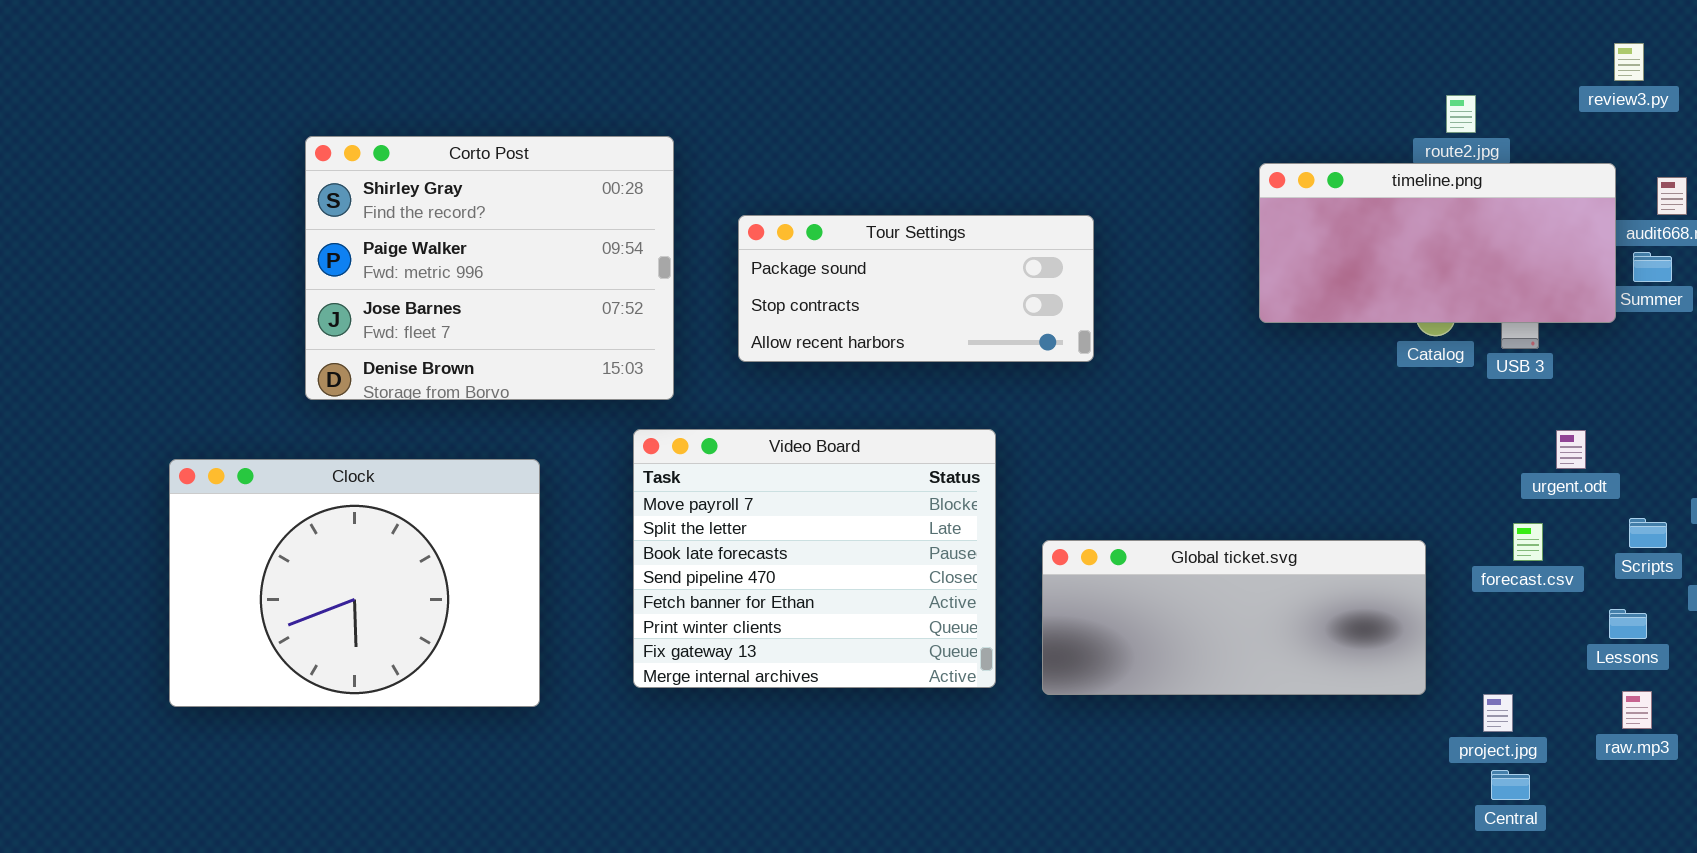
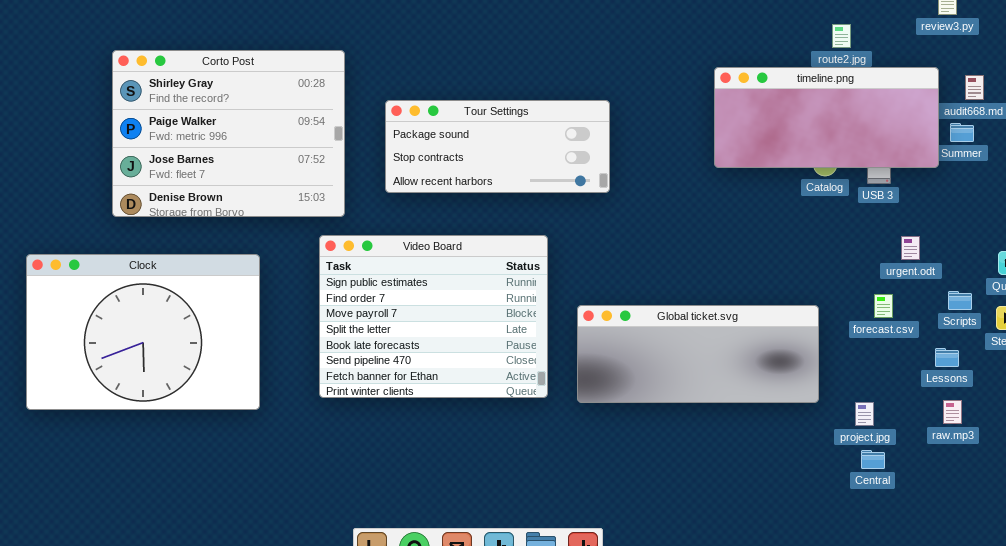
Video Board: [633,429,996,688] -> [319,235,548,398], scrolled up 2 rows

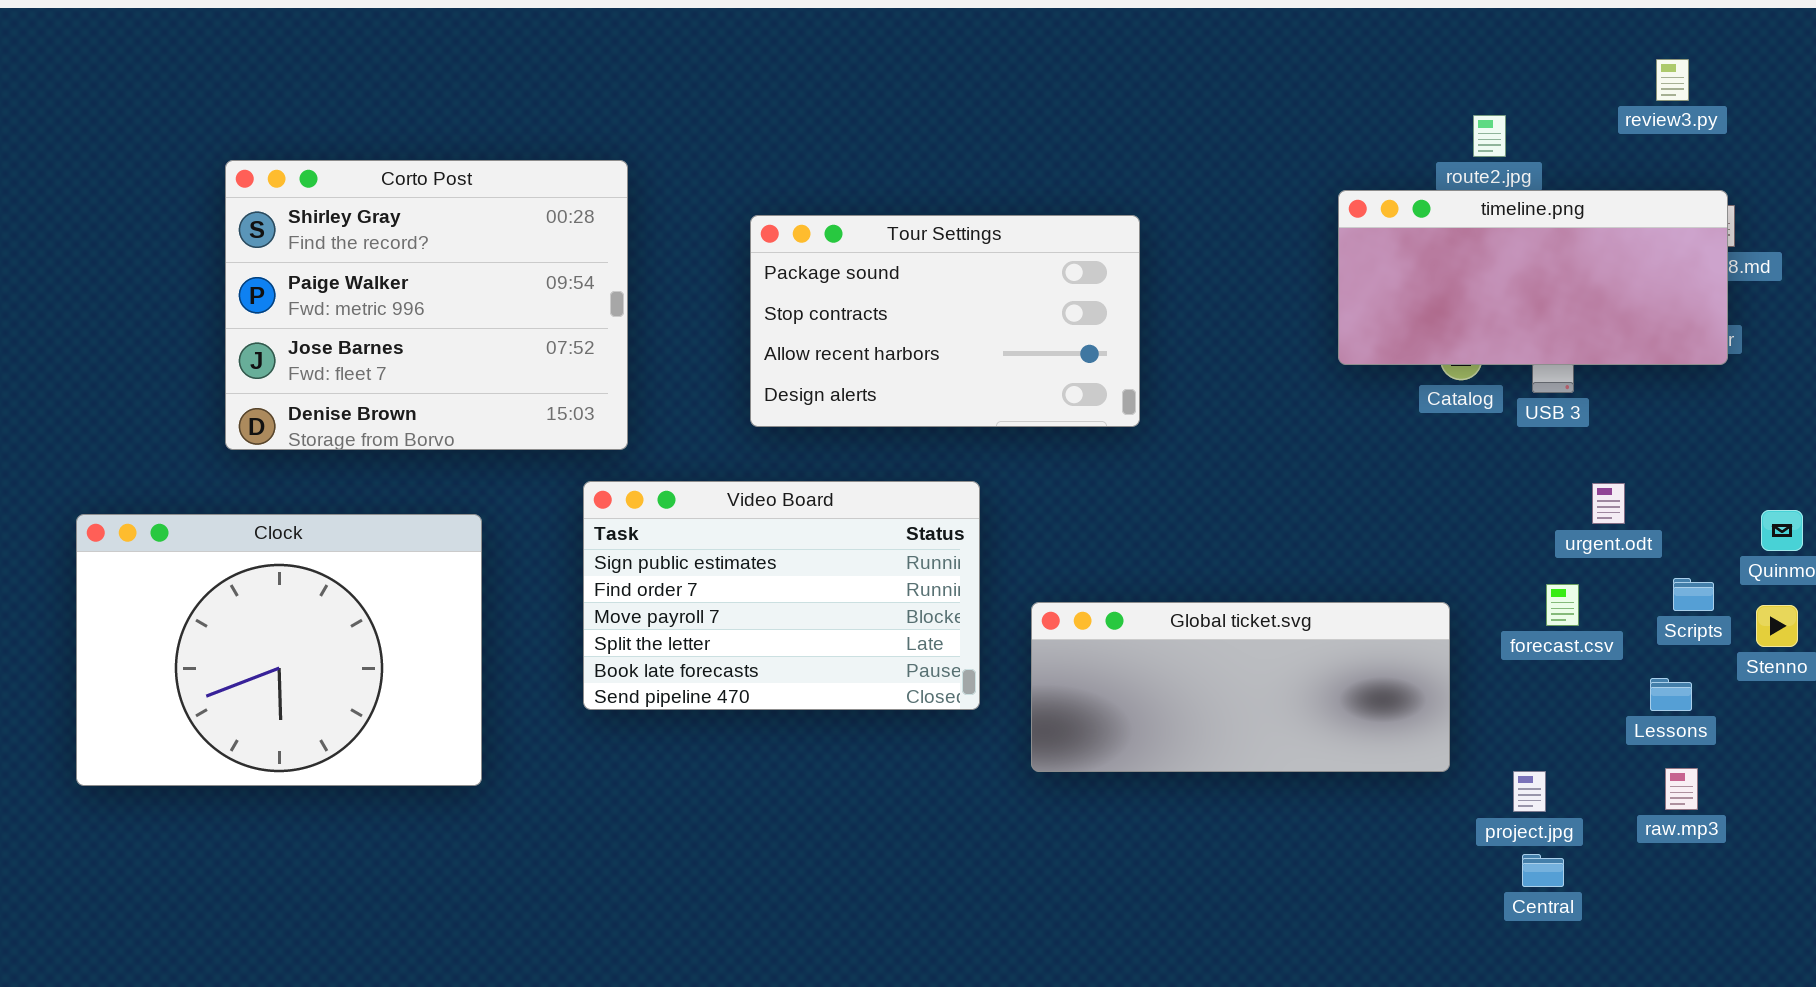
timeline.png: [714,67,939,168] -> [1338,190,1728,365], moved
Tour Settings: [385,100,610,193] -> [750,215,1140,427], moved, resized
Video Board: [319,235,548,398] -> [583,481,980,710], resized

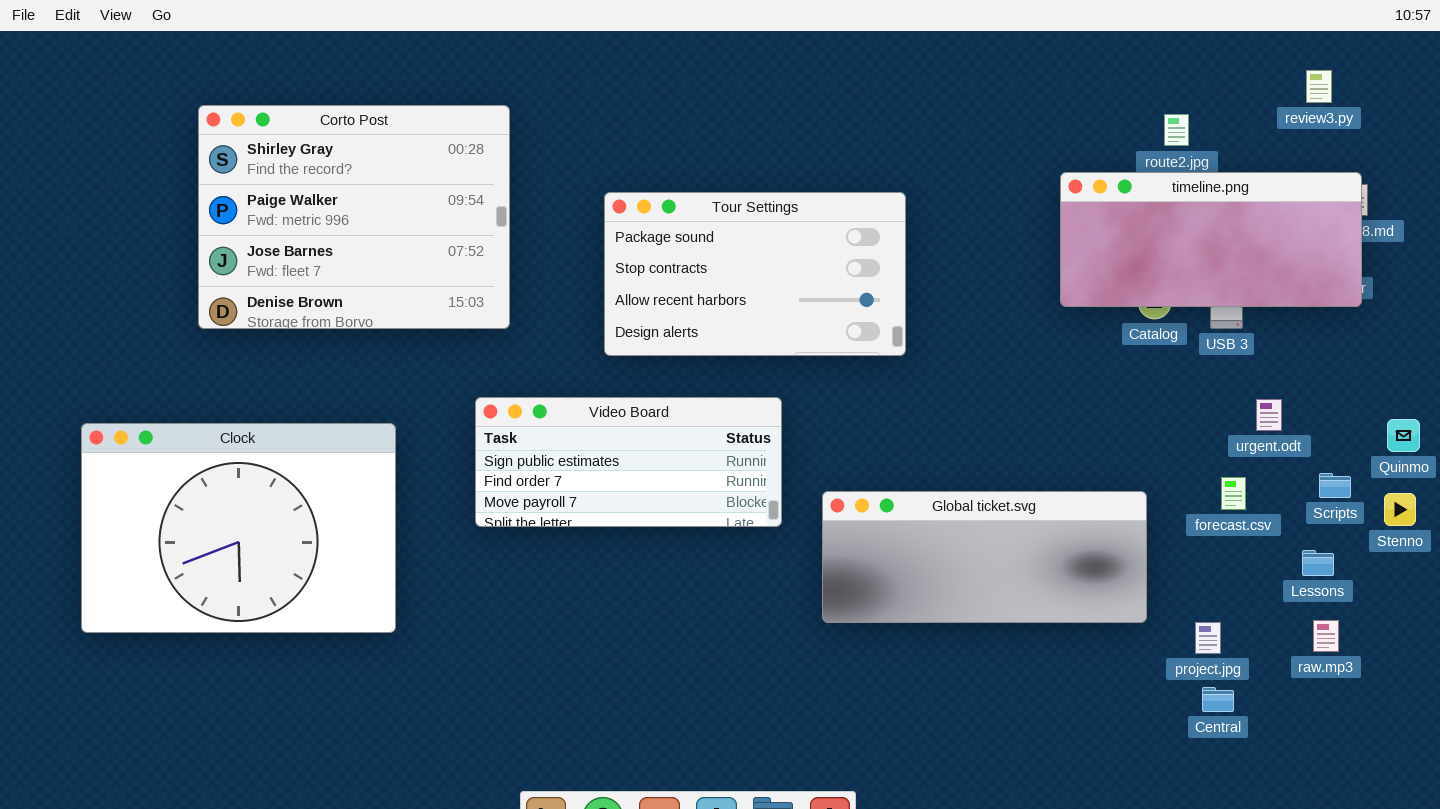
Corto Post: [225,160,628,450] -> [198,105,510,329], moved
Video Board: [583,481,980,710] -> [475,397,782,527], resized

